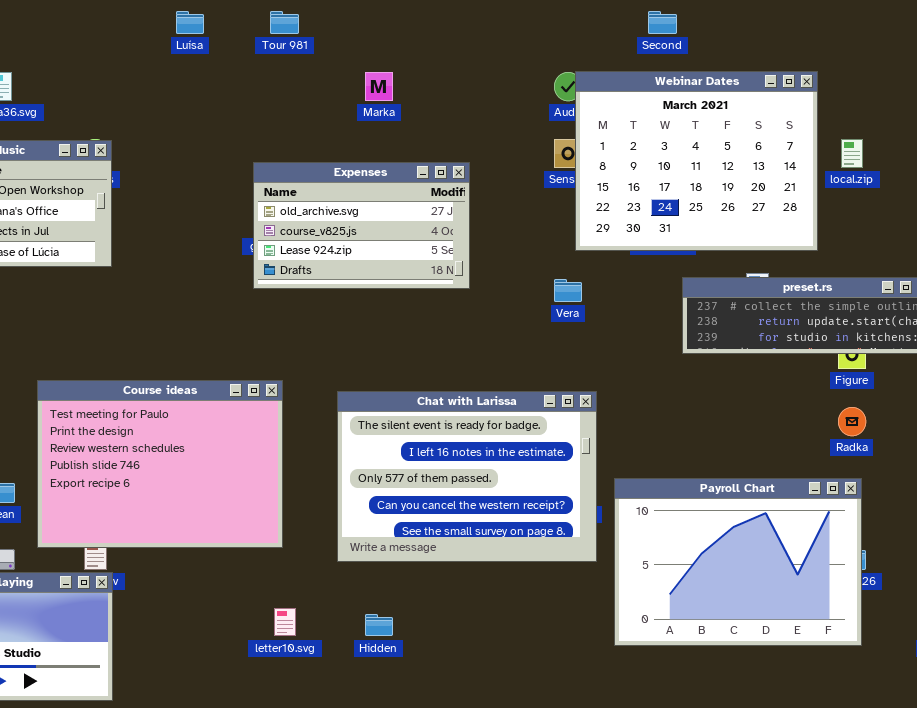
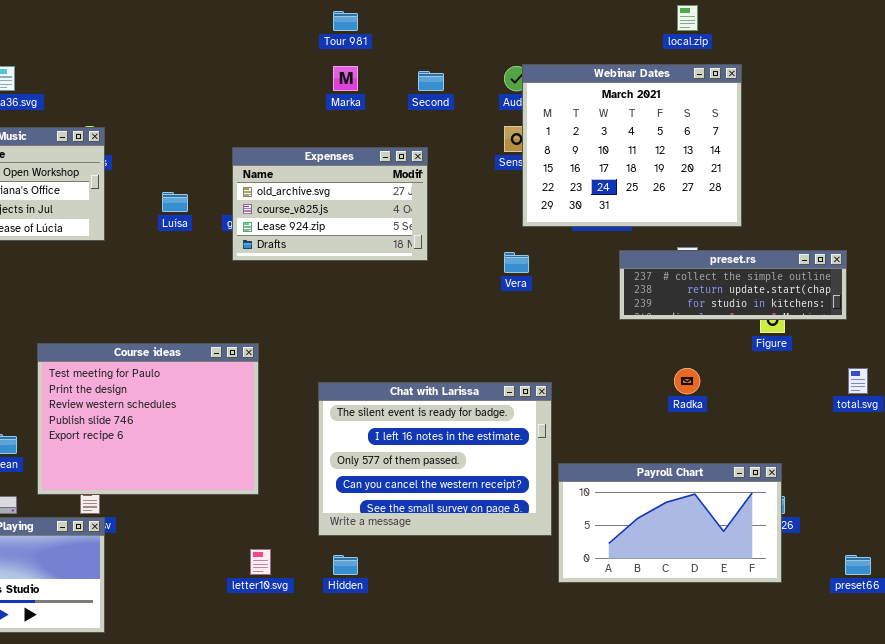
Luísa: [176,11,204,34] -> [162,192,188,212], moved
Tour 981: [270,11,299,34] -> [333,11,358,31], moved
Second: [648,11,677,34] -> [418,71,444,91], moved
local.zip: [841,139,863,168] -> [677,5,698,31], moved
Chat with Larissa: [337,391,597,562] -> [318,382,552,536], moved
Radka: [838,407,866,436] -> [674,368,700,394], moved
Payroll Chart: [614,478,862,646] -> [558,463,782,583], resized

